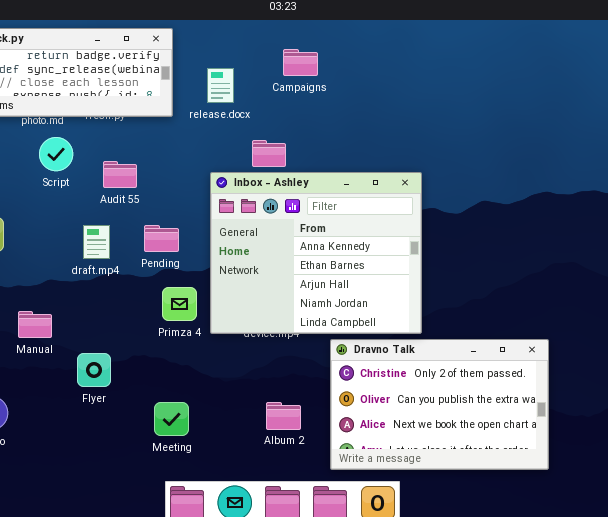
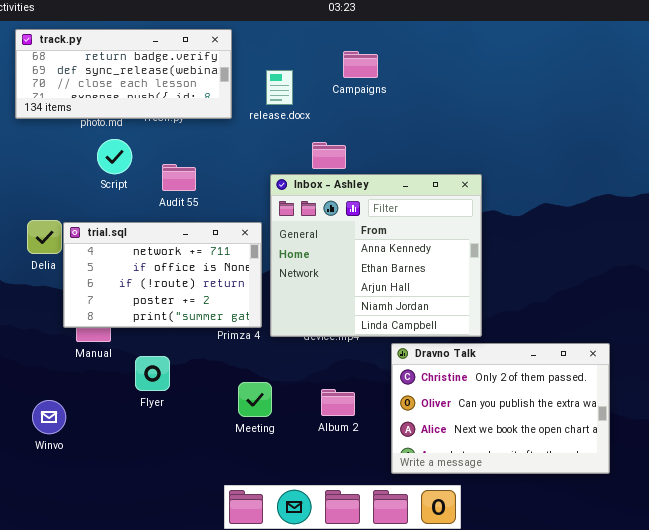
trial.sql: none -> [63,222,262,328], opened
Meeting: [154,402,189,436] -> [238,382,272,417], moved
Album 2: [266,402,301,430] -> [321,389,355,416], moved

